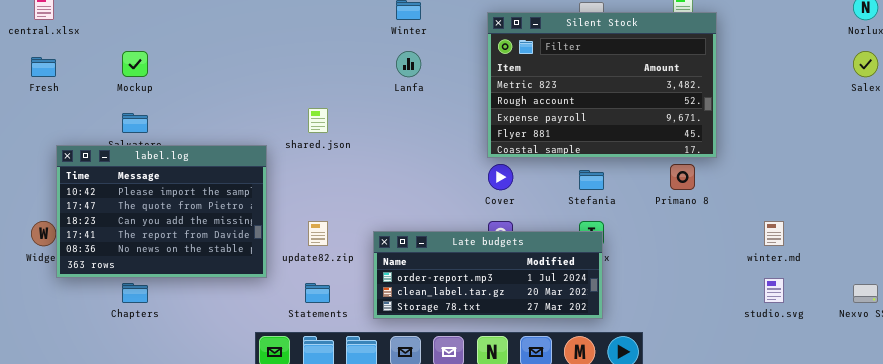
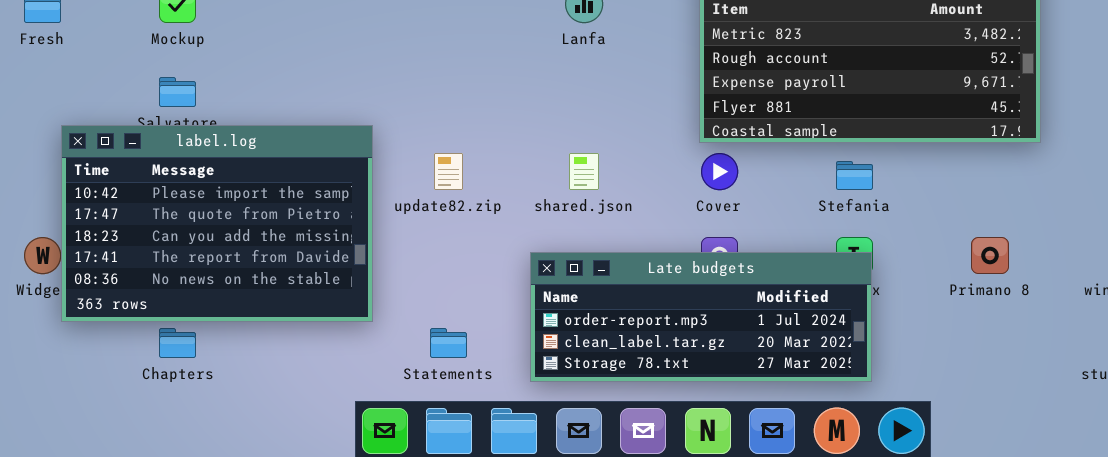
shared.json: [308,108,328,133] -> [569,153,599,190], moved
Primano 8: [670,164,695,190] -> [971,237,1009,274], moved
update82.zip: [308,221,328,246] -> [434,153,463,190], moved

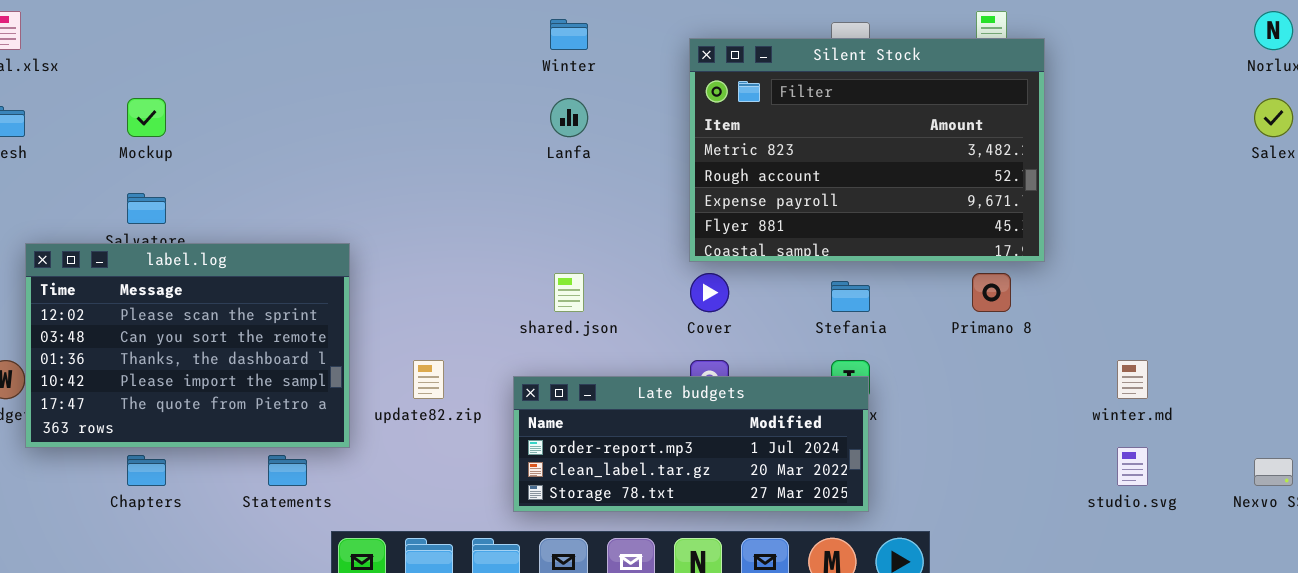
label.log: [61,125,373,322] -> [25,243,350,448], scrolled up 3 rows
update82.zip: [434,153,463,190] -> [413,360,444,399], moved
Primano 8: [971,237,1009,274] -> [972,273,1011,312], moved
Statements: [430,328,467,358] -> [268,455,307,486], moved

